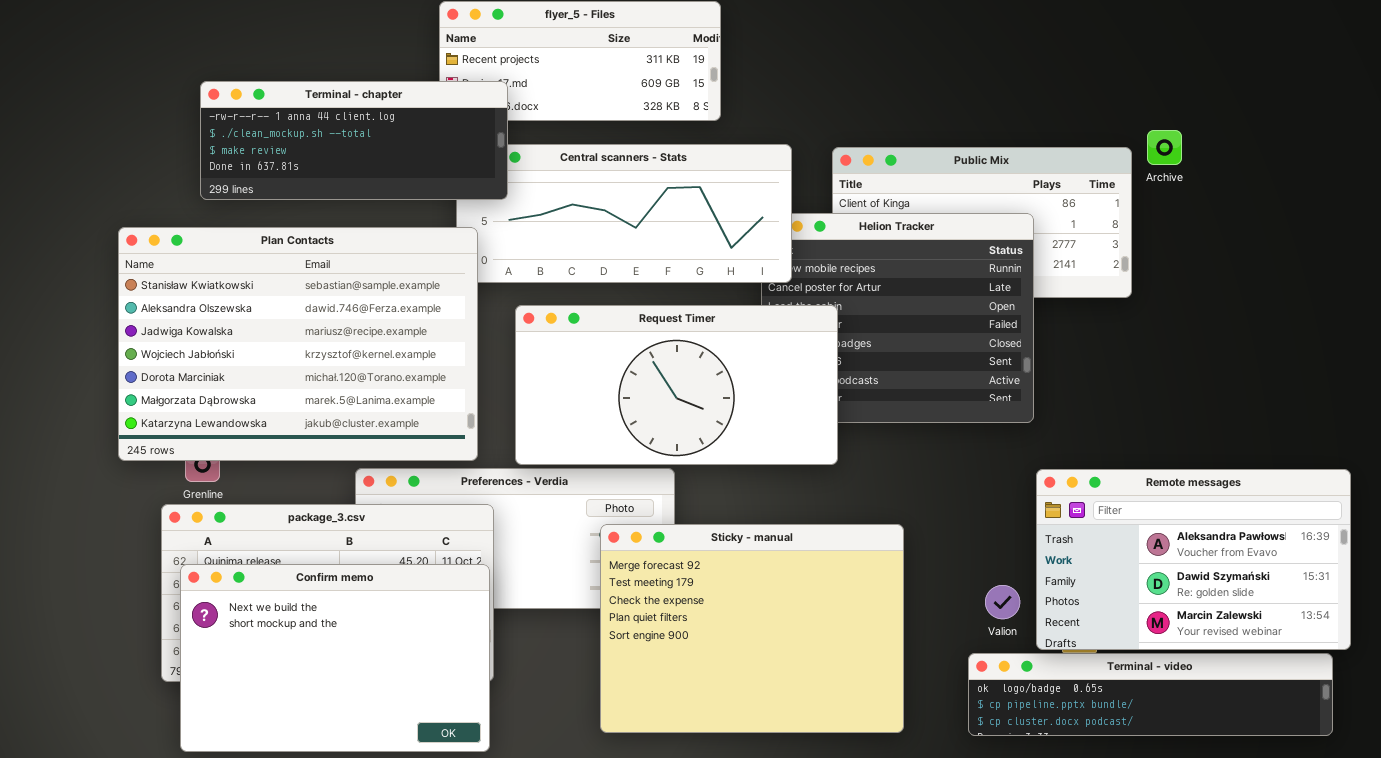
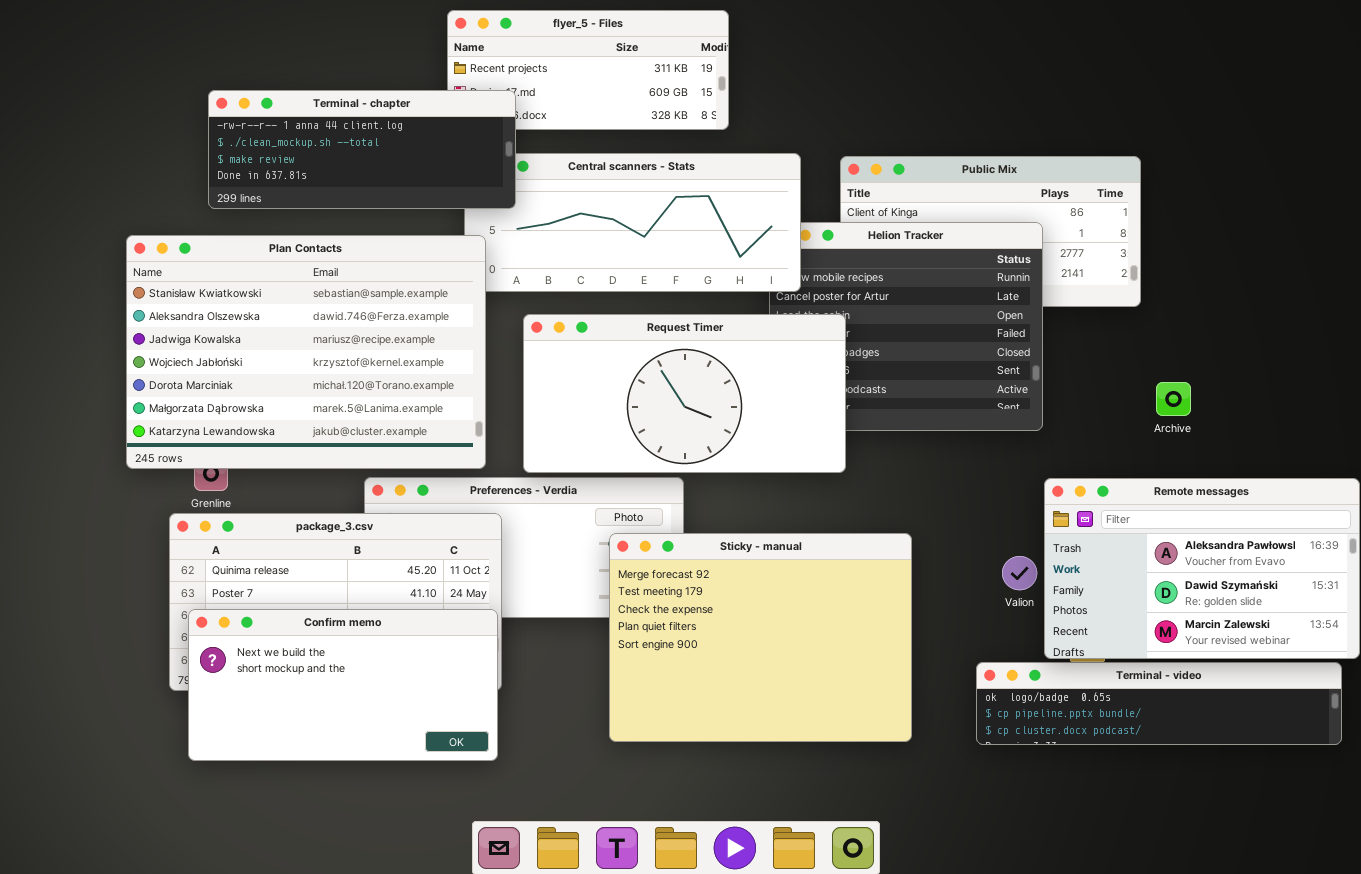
Archive: [1147,130,1182,165] -> [1156,382,1191,416], moved
Confirm memo: [180,564,490,752] -> [188,609,498,761], resized
Valion: [985,585,1020,619] -> [1002,556,1037,590], moved

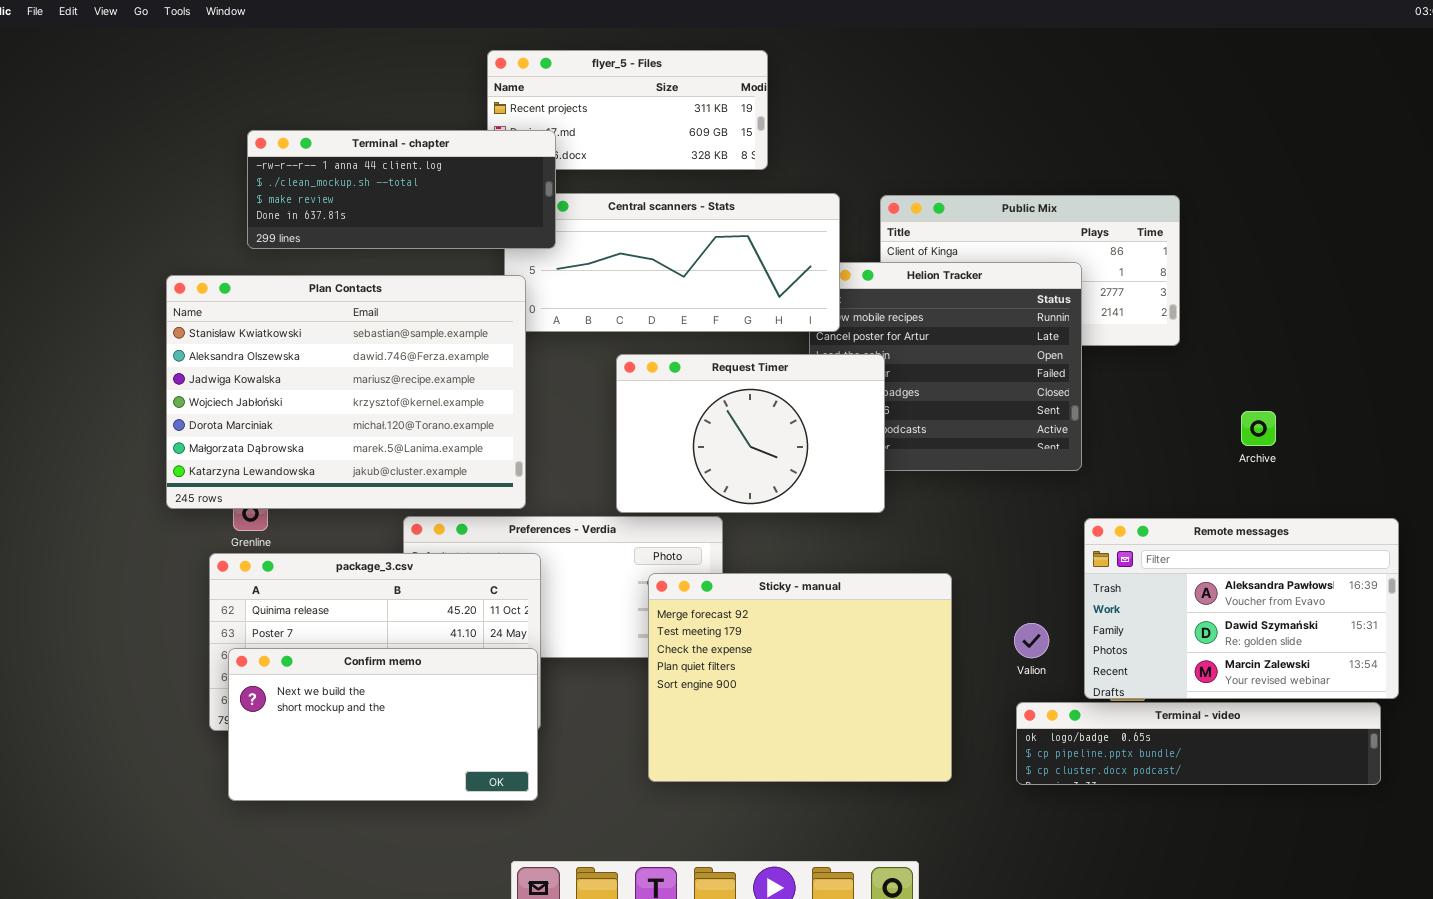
Request Timer: [523,314,846,473] -> [616,354,885,513], resized
Archive: [1156,382,1191,416] -> [1241,411,1276,446], moved
Valion: [1002,556,1037,590] -> [1014,623,1049,658], moved

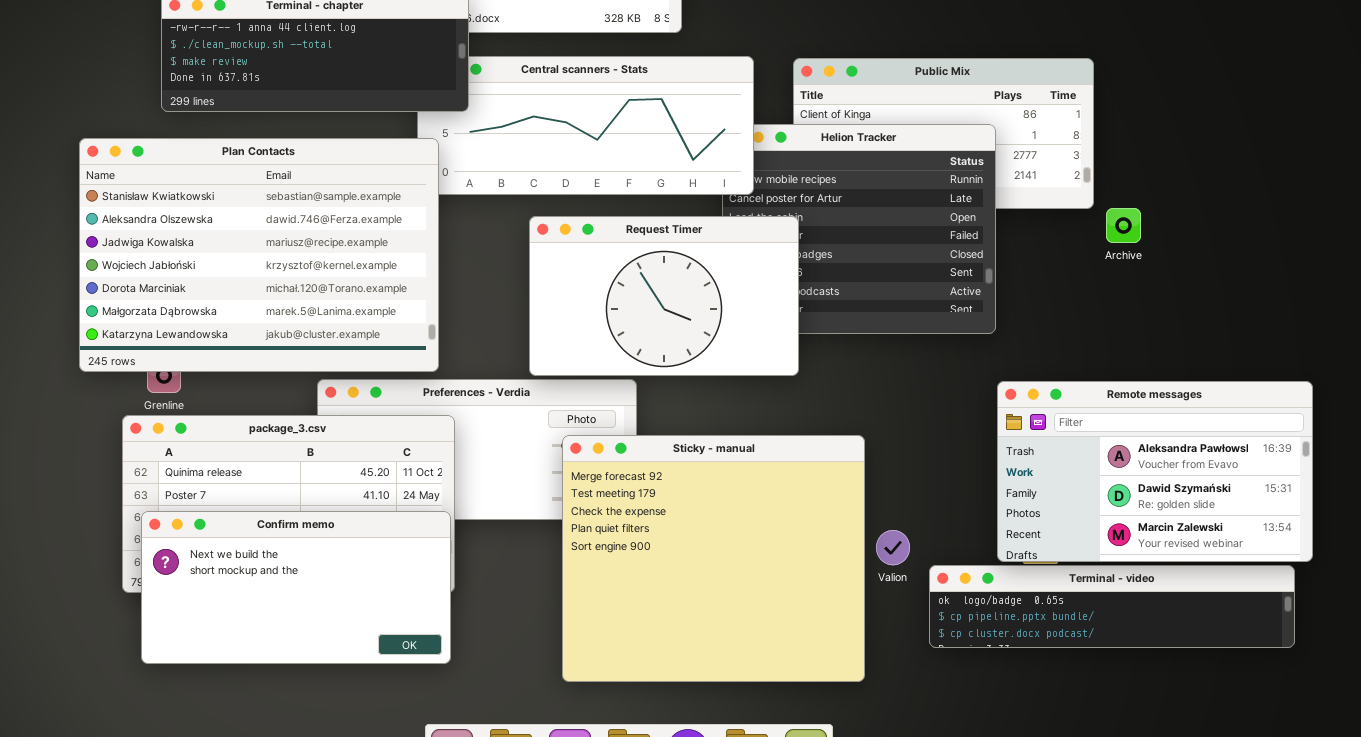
Archive: [1241,411,1276,446] -> [1106,208,1141,243], moved
Sticky - manual: [648,573,952,782] -> [562,435,865,682], resized
Valion: [1014,623,1049,658] -> [876,530,910,565], moved

